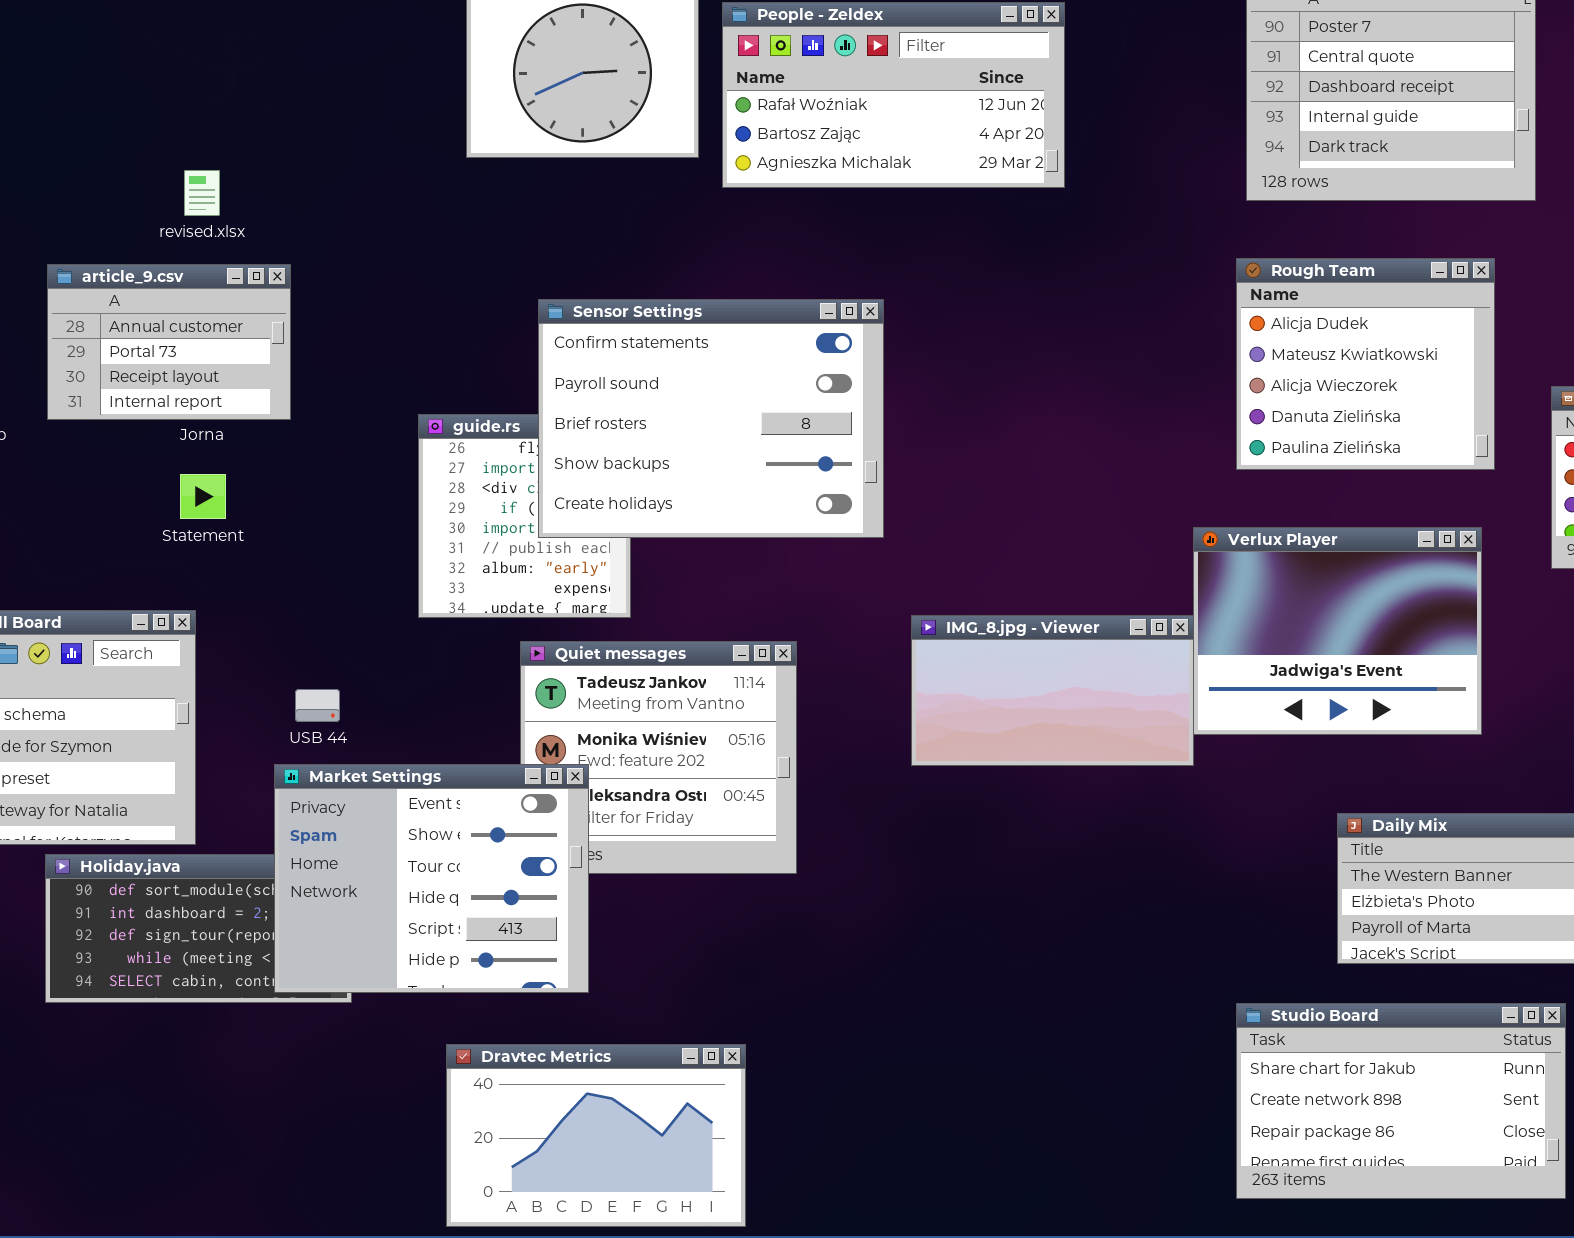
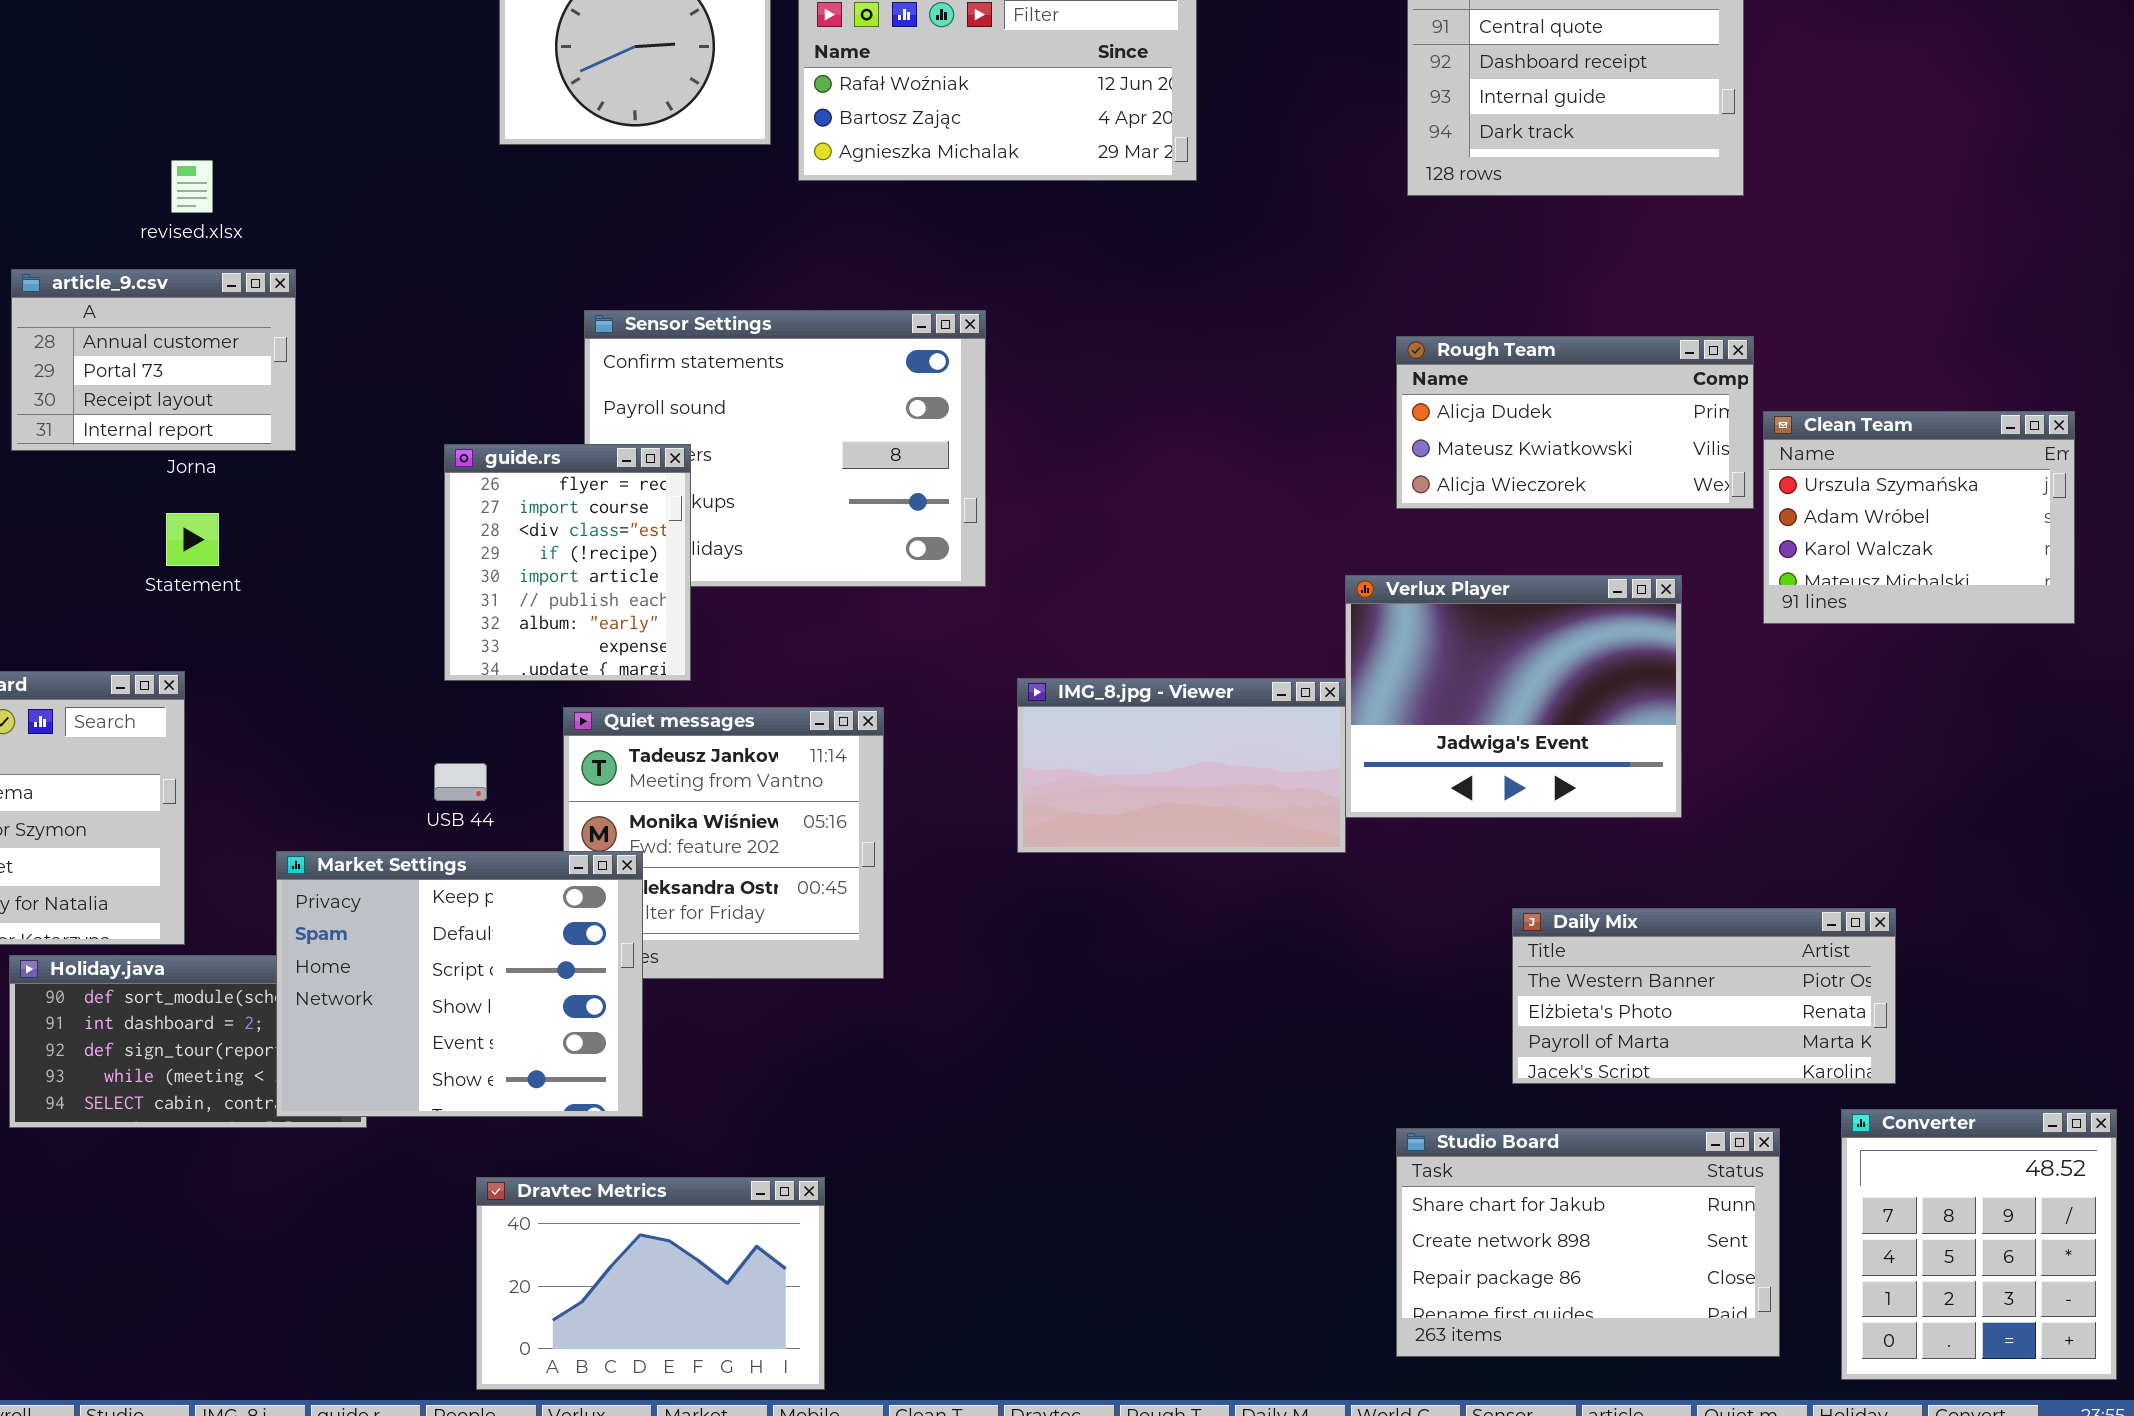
Rough Team: [1236,258,1495,470] -> [1396,336,1754,509], resized
guide.rs: [418,414,631,618] -> [444,444,691,681], raised
USB 44: [295,689,340,722] -> [434,763,487,801], moved
Market Settings: [274,764,589,993] -> [276,851,643,1117], scrolled up 4 rows

